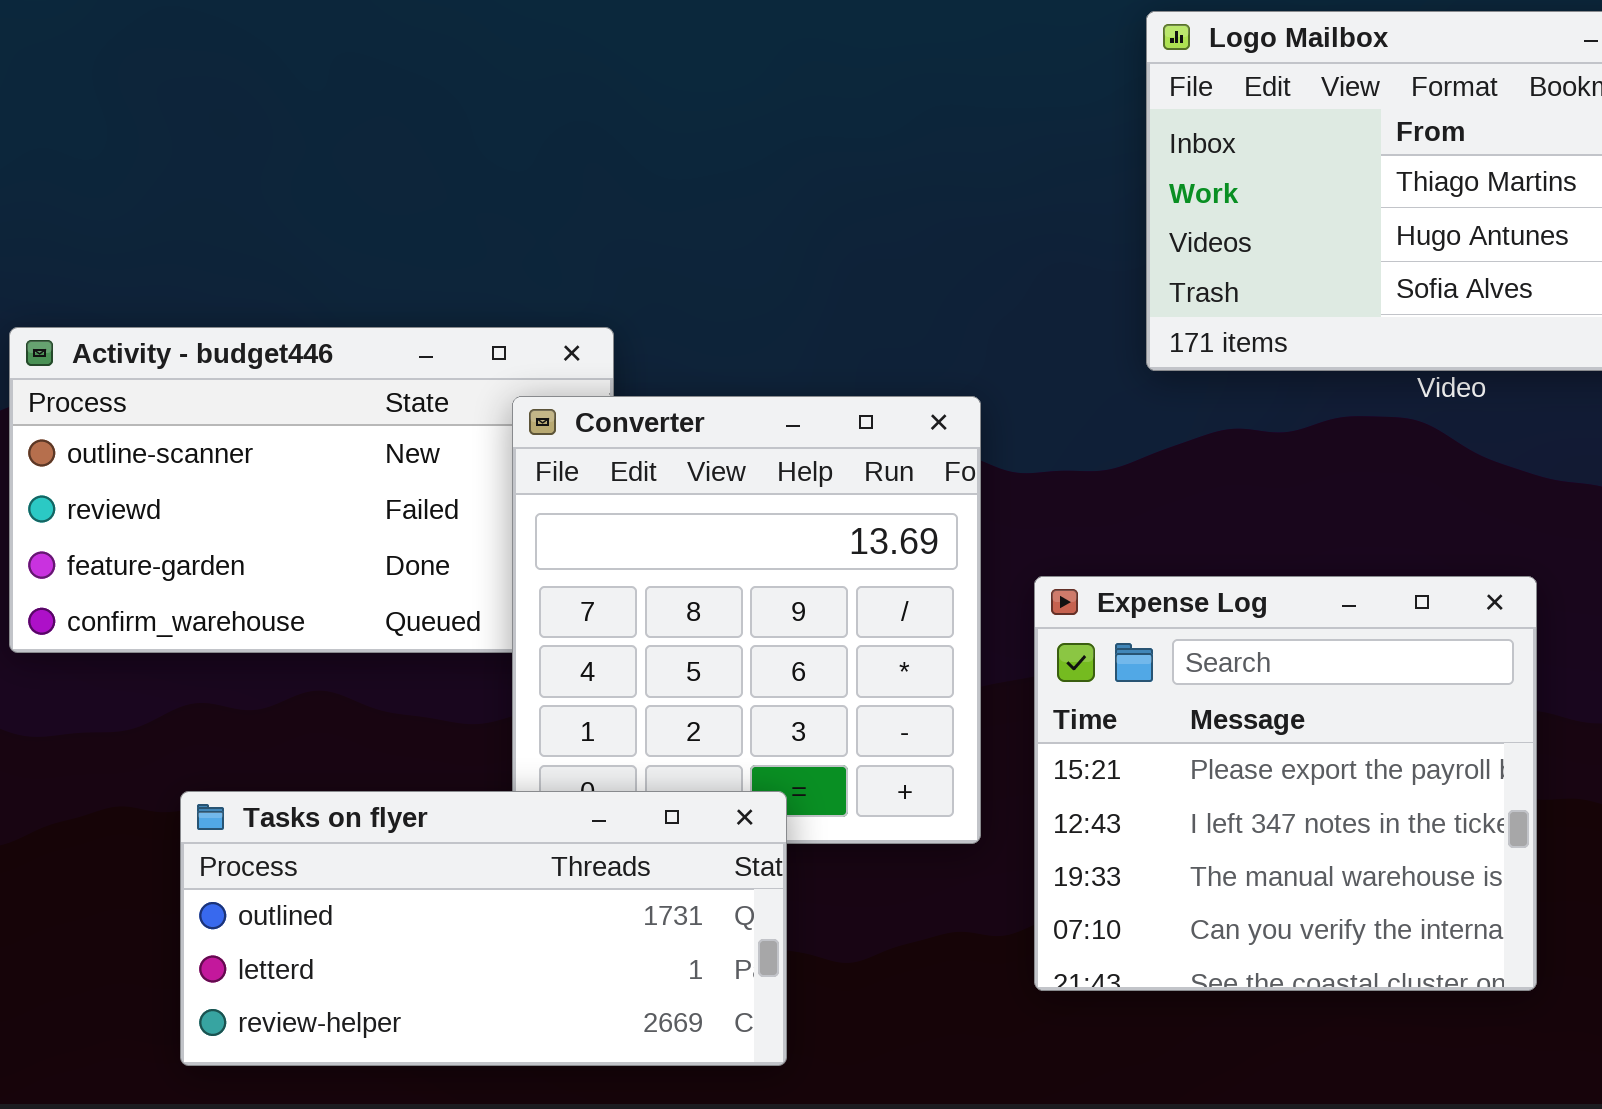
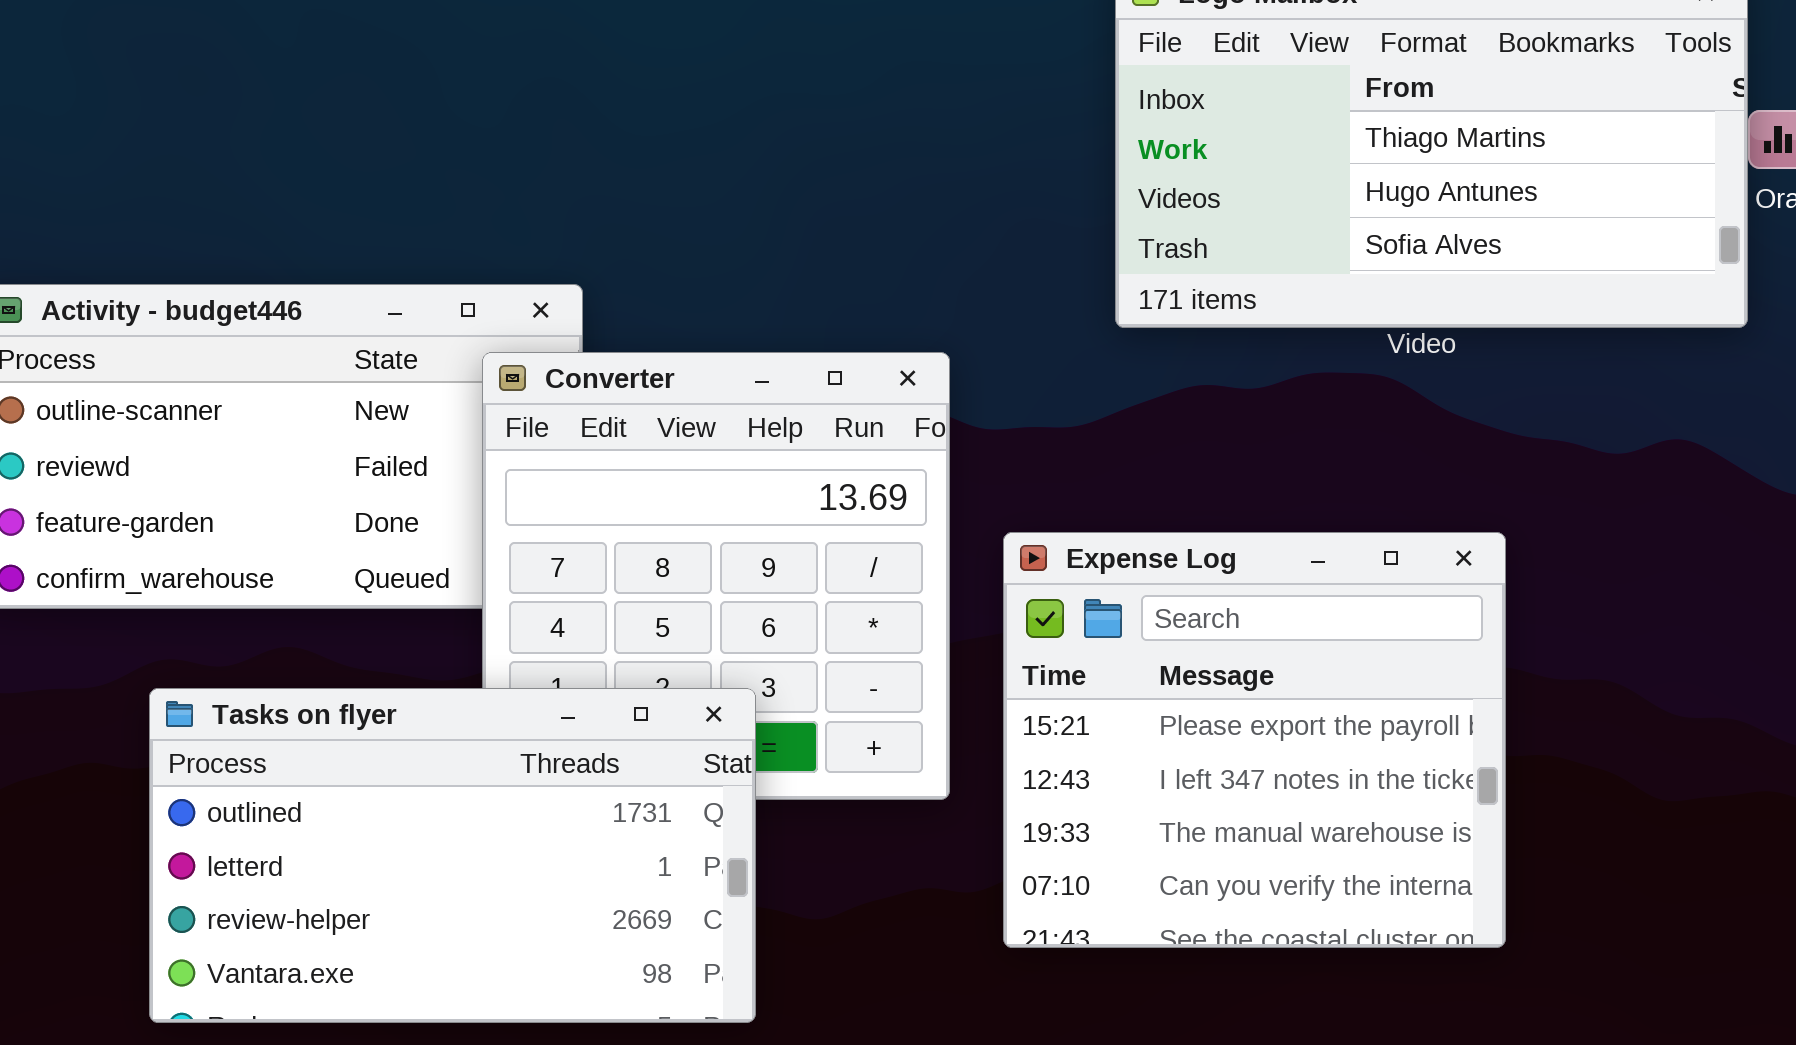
Tasks on flyer: [180,791,787,1066] -> [149,688,756,1023], resized

